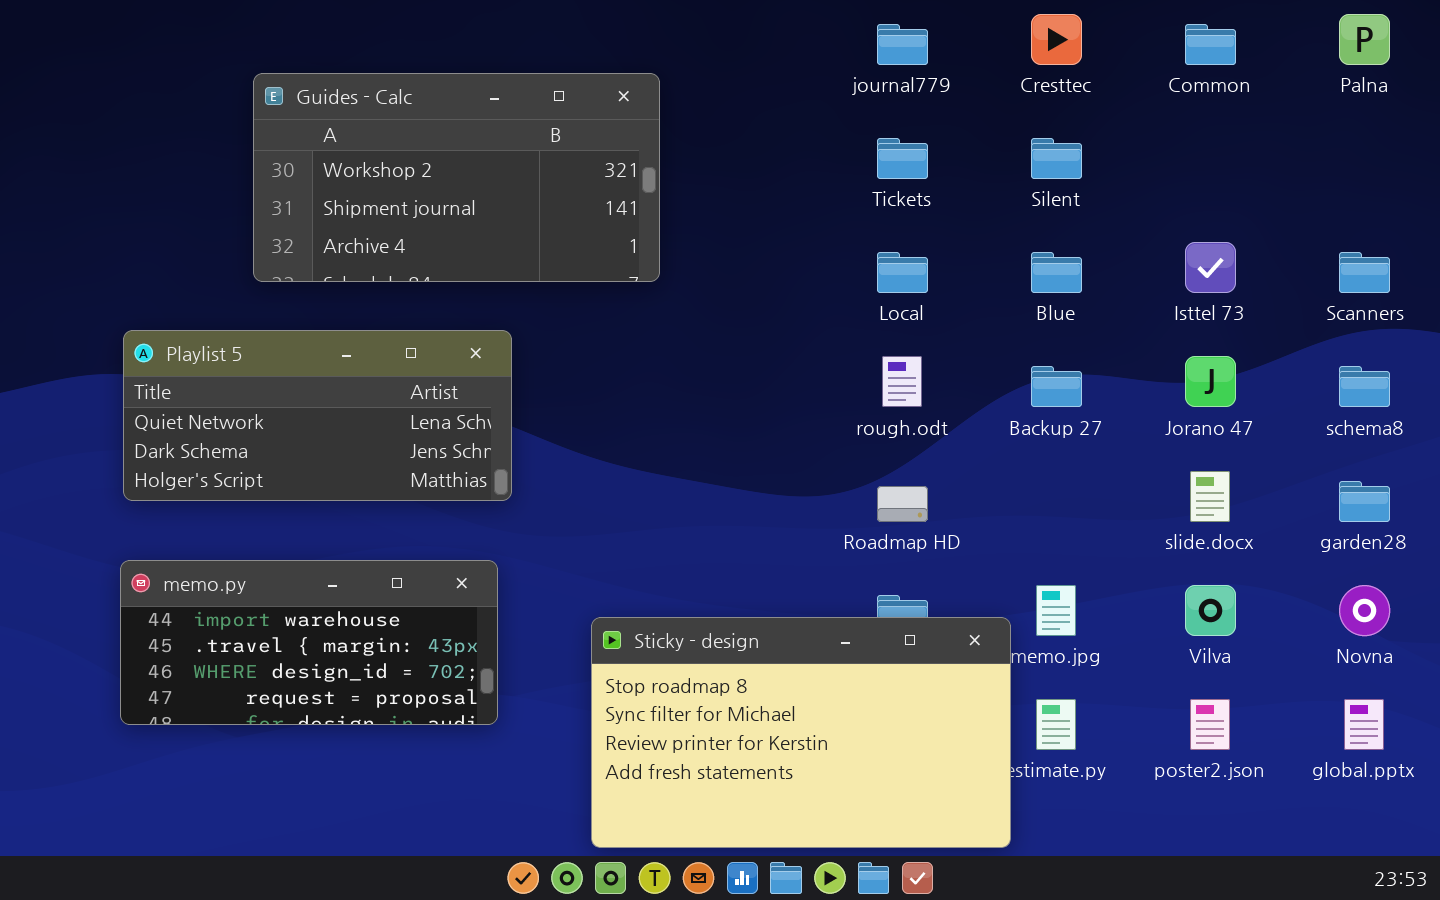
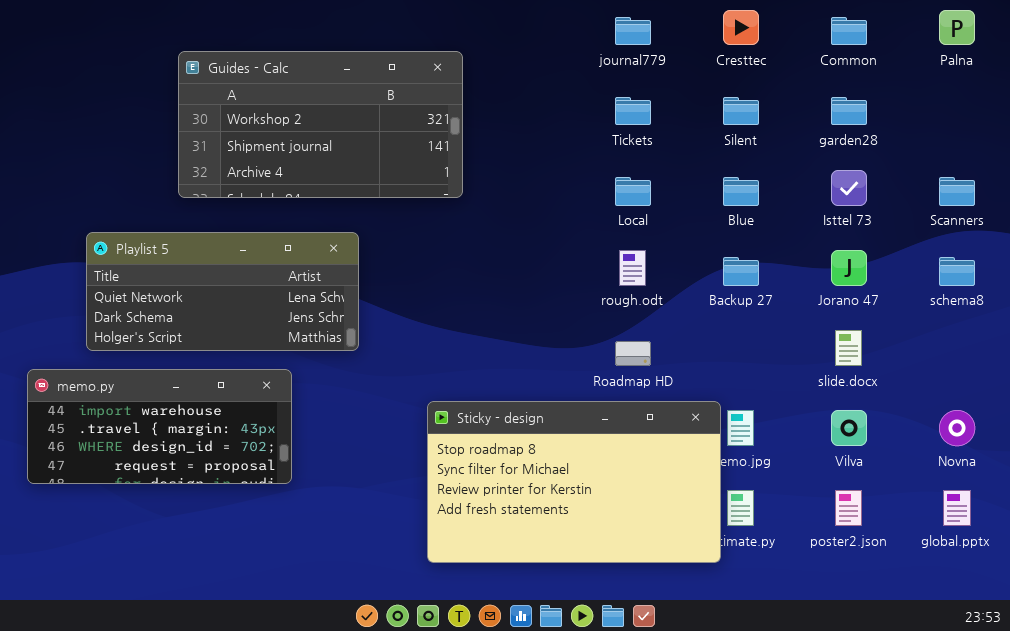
garden28: [1339,481,1390,522] -> [831,97,867,125], moved
memo.py: [120,560,498,725] -> [27,369,292,484], moved
Sticky - design: [591,617,1011,848] -> [427,401,721,563], moved

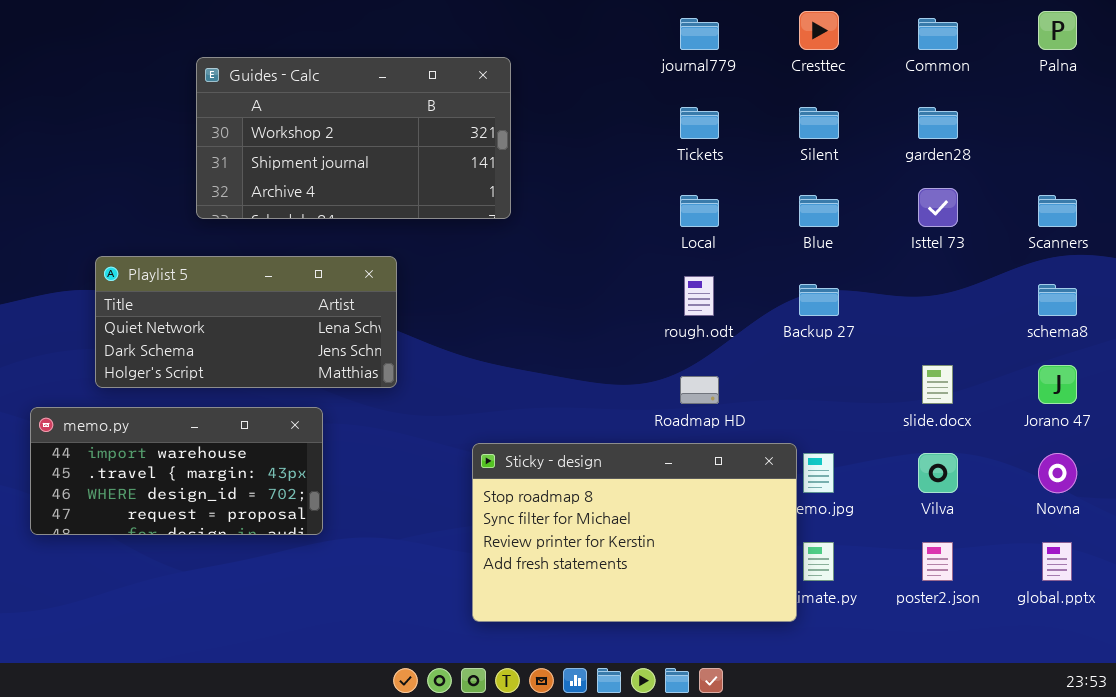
Jorano 47: [831,250,867,286] -> [1038,365,1077,404], moved

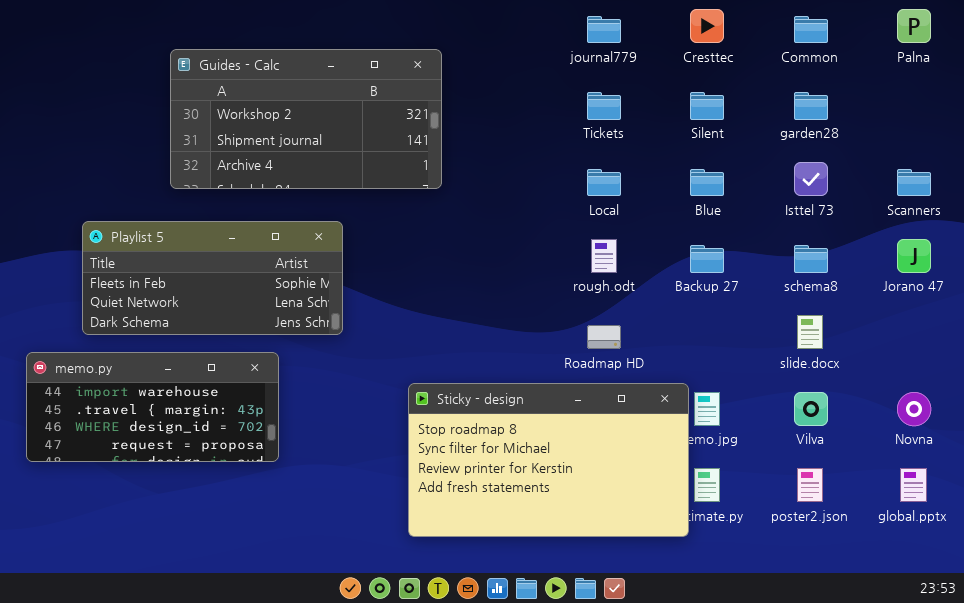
Playlist 5: [95,256,397,388] -> [82,221,343,335], scrolled up 1 row
schema8: [1038,284,1077,316] -> [794,245,828,273], moved
Jorano 47: [1038,365,1077,404] -> [897,239,931,273], moved

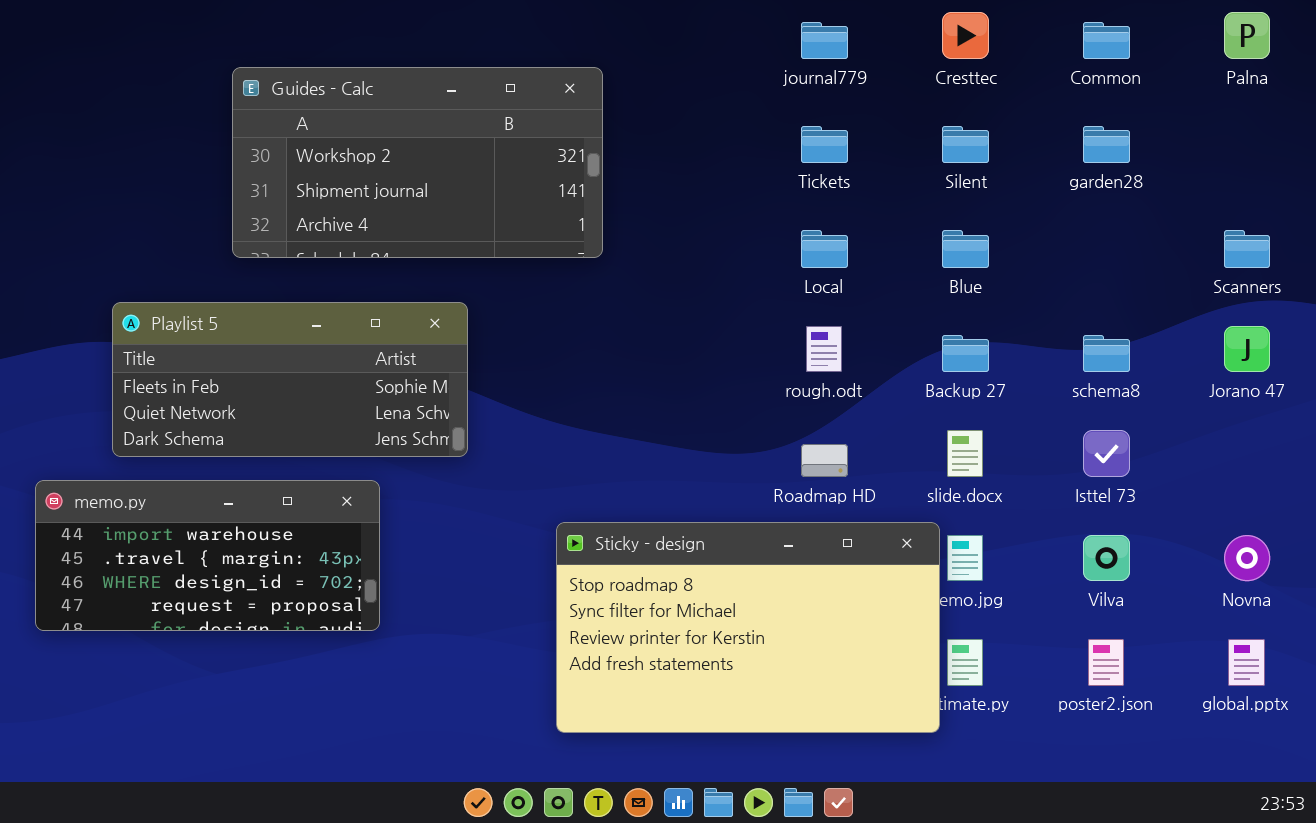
Isttel 73: [794,162,828,196] -> [1083,430,1130,477], moved
slide.docx: [797,315,823,349] -> [947,430,983,477], moved

